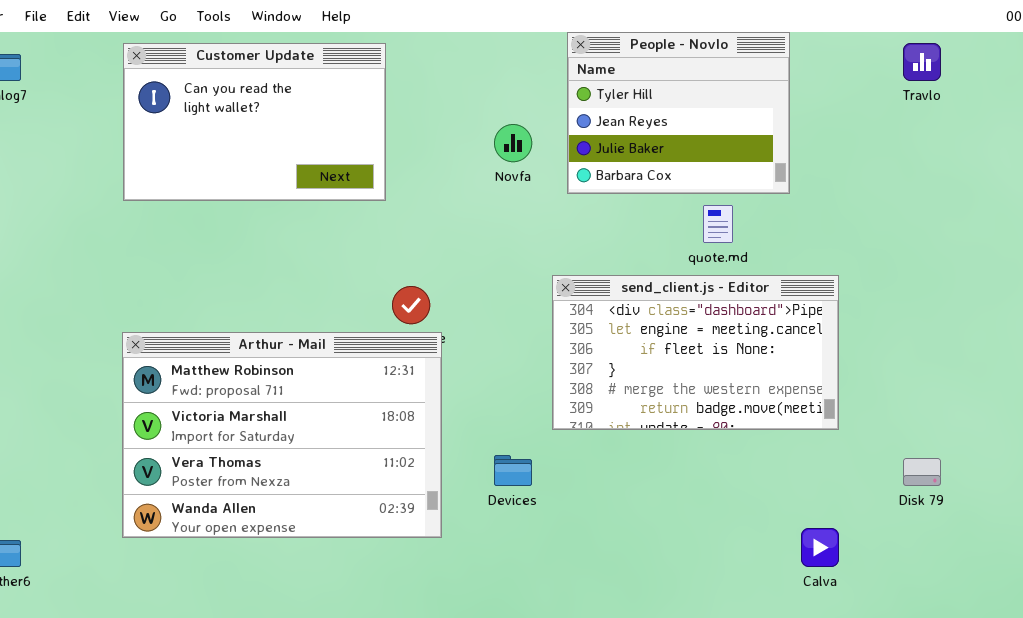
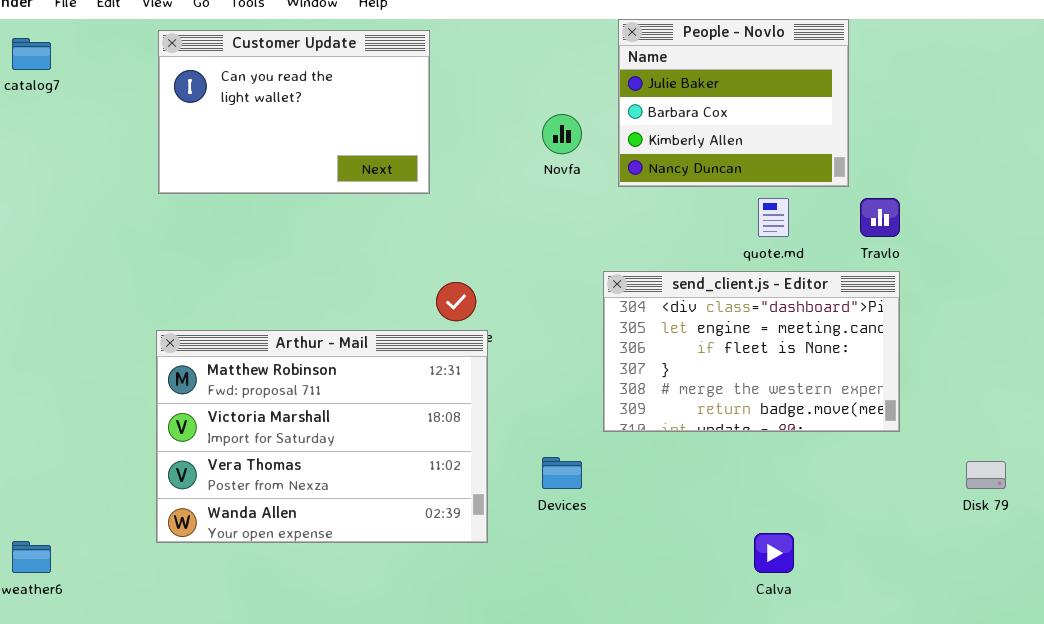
People - Novlo: [567,32,790,194] -> [618,19,849,187], scrolled down 2 rows
Travlo: [903,43,941,81] -> [860,198,900,237], moved
Calva: [801,528,839,567] -> [754,533,794,573], moved

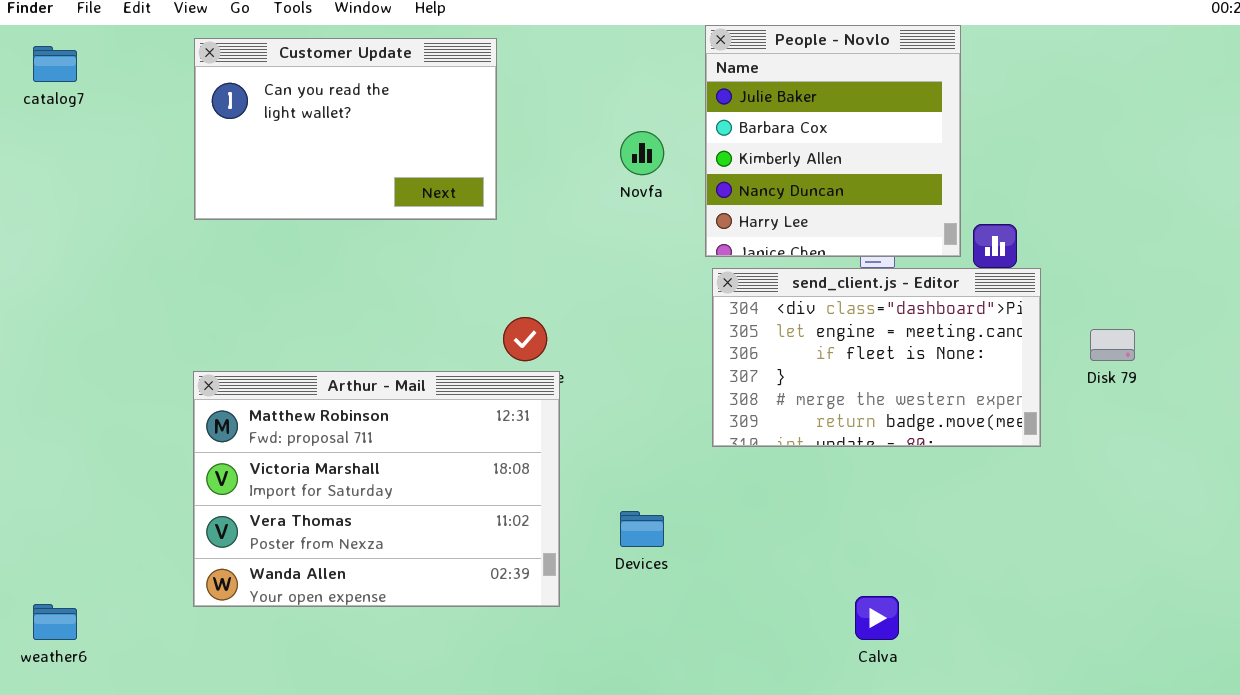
People - Novlo: [618,19,849,187] -> [705,25,961,257], resized
send_client.js - Editor: [603,271,900,432] -> [712,268,1041,447], moved
Disk 79: [966,461,1006,489] -> [1090,329,1135,361], moved

